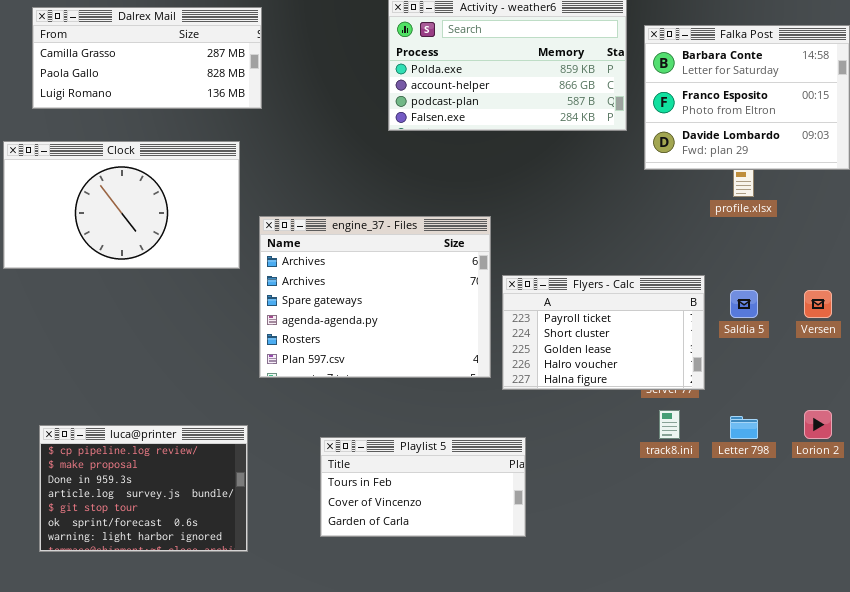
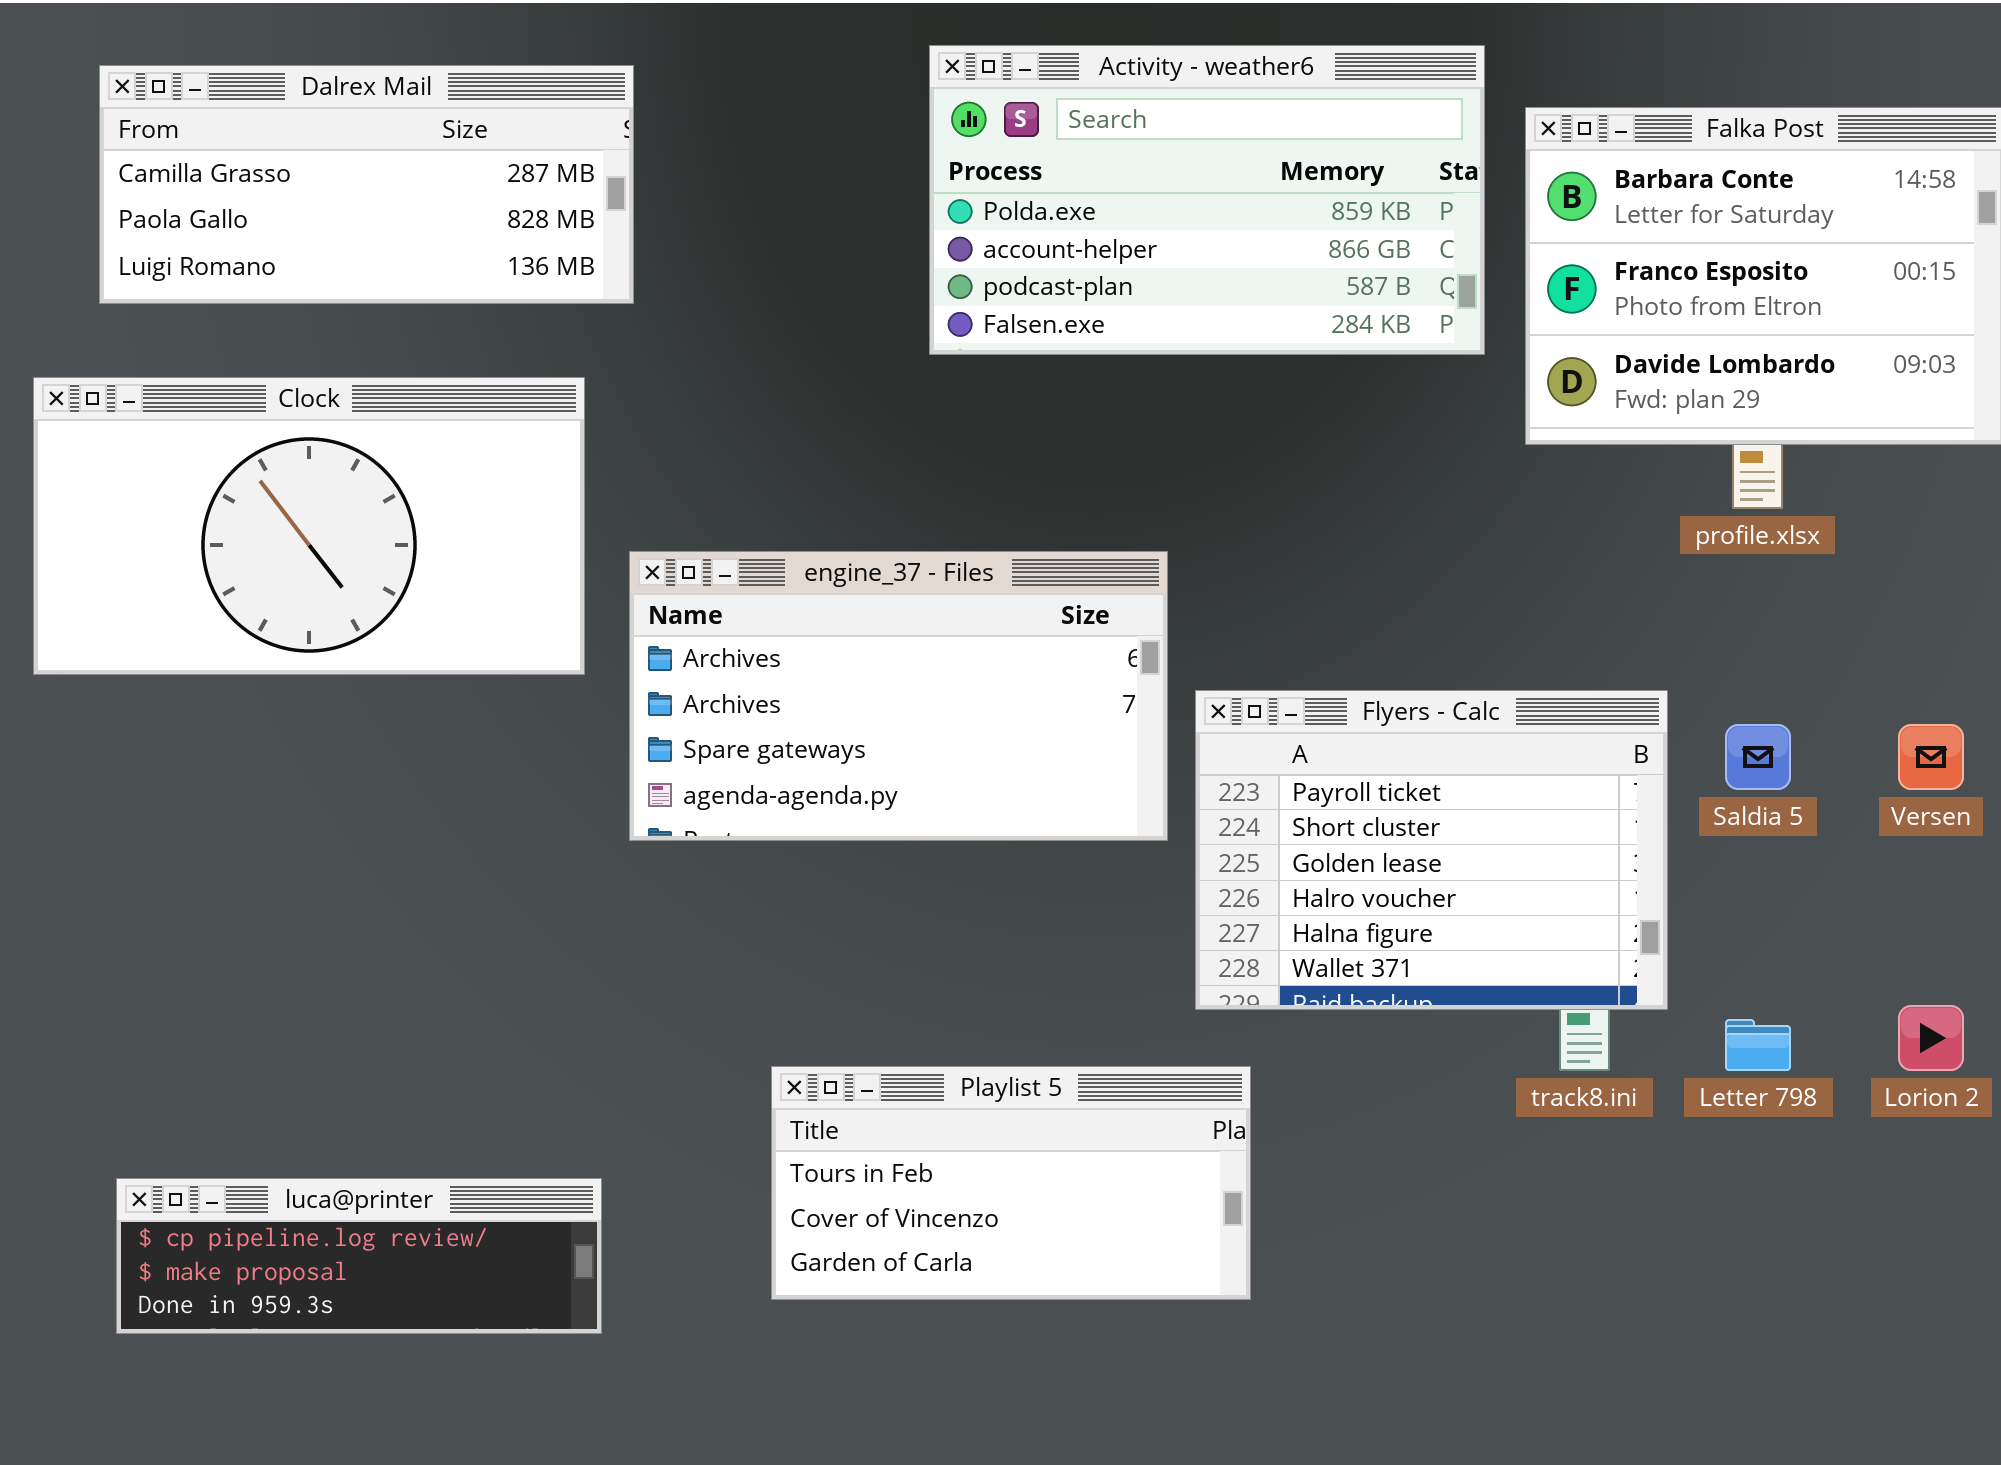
engine_37 - Files: [259,216,491,378] -> [629,551,1168,841], resized
Flyers - Calc: [502,275,705,390] -> [1195,690,1668,1010], resized
luca@printer: [39,425,248,552] -> [116,1178,602,1334], resized

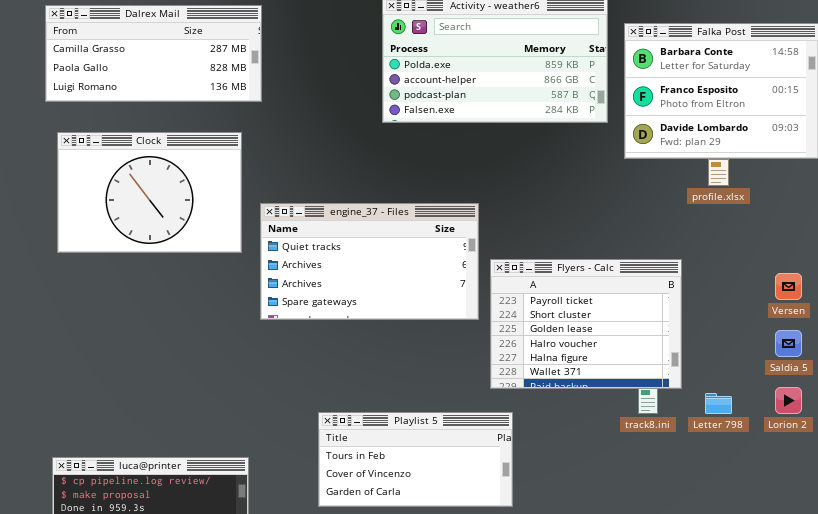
Clock: [33,377,585,675] -> [57,132,242,253], resized
engine_37 - Files: [629,551,1168,841] -> [260,203,479,320], scrolled up 1 row
Saldia 5: [1725,724,1791,790] -> [775,330,802,357], moved

